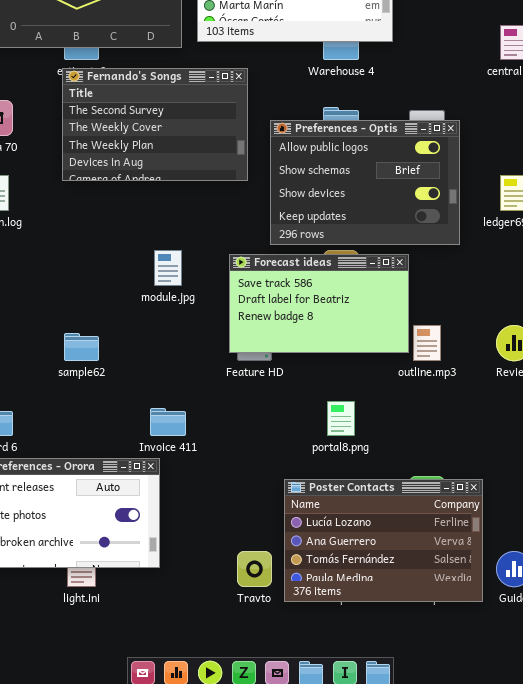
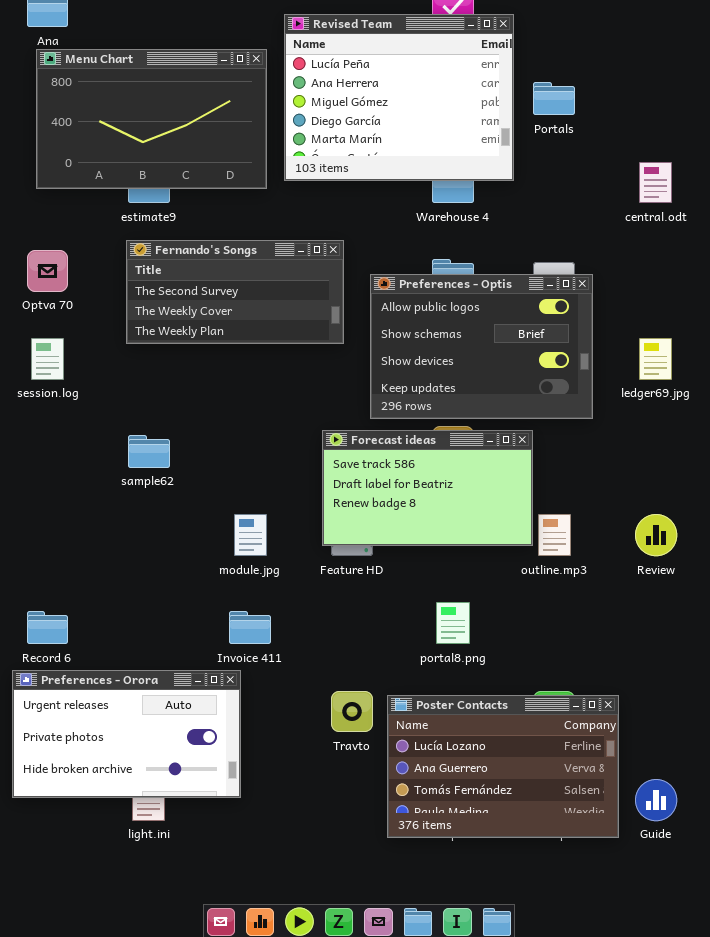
Fernando's Songs: [62,68,248,181] -> [126,240,344,344], resized
module.jpg: [154,250,182,286] -> [234,514,267,556], moved
sample62: [64,333,99,361] -> [128,435,170,468], moved
Travto: [237,551,272,587] -> [331,691,373,732], moved

